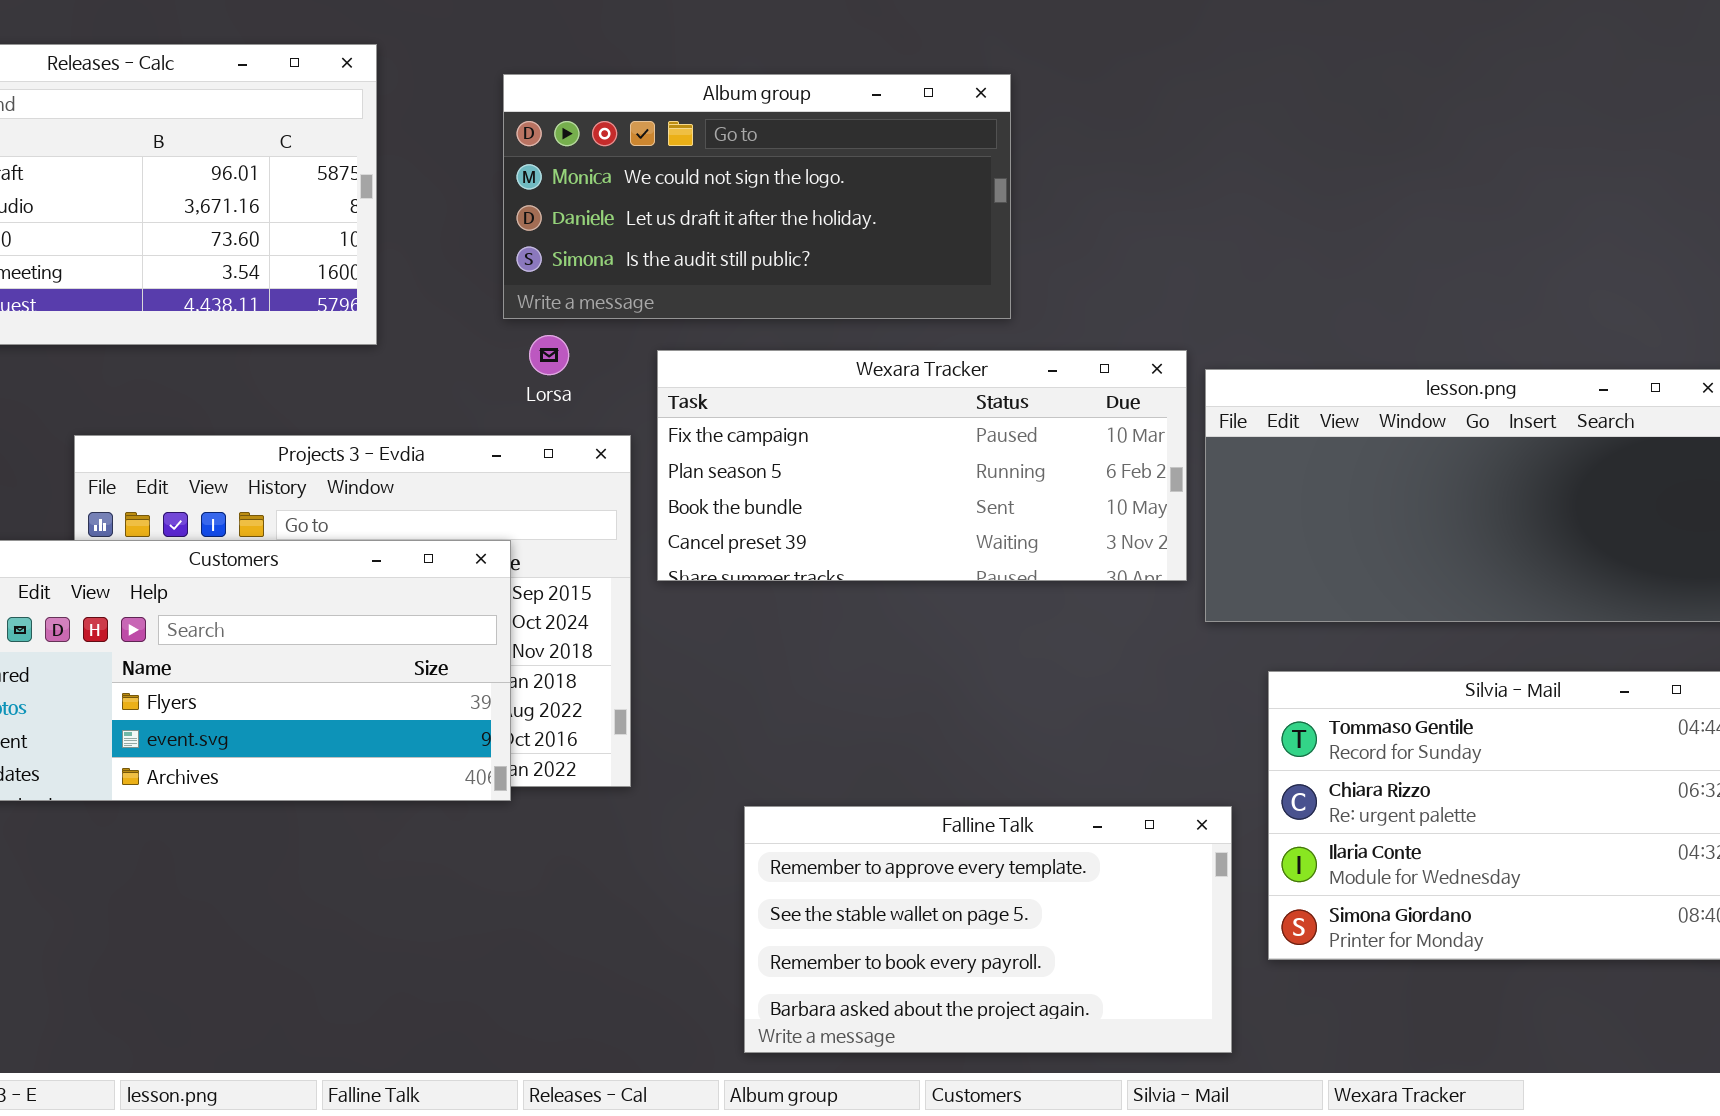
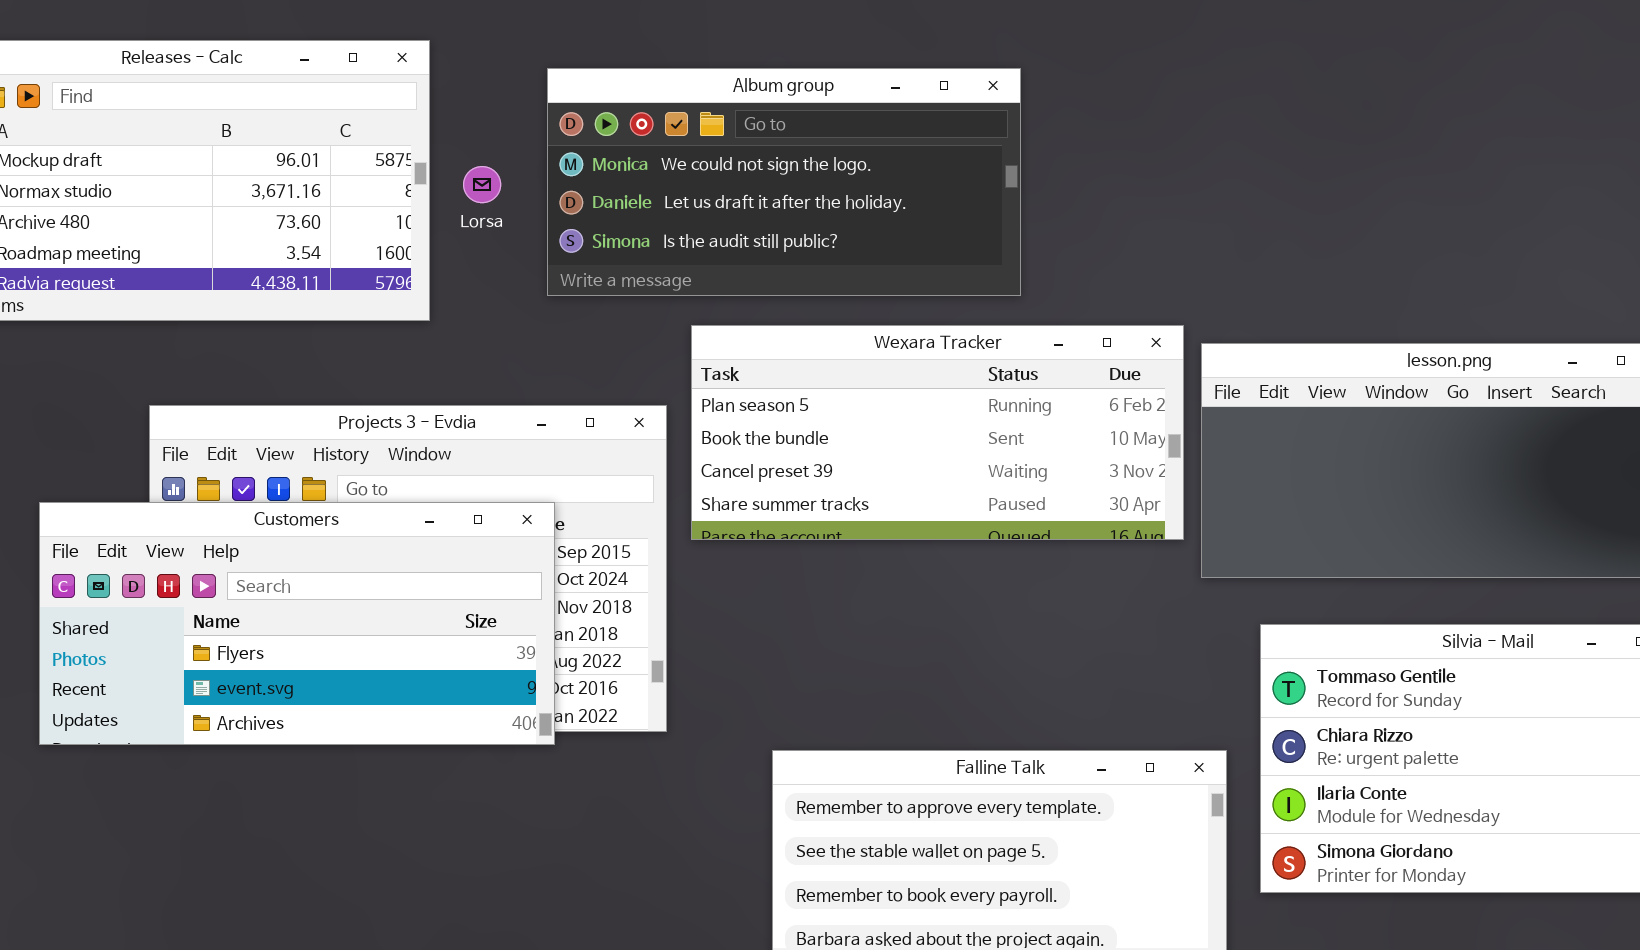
Lorsa: [529,335,569,375] -> [463,166,501,203], moved
Wexara Tracker: [657,350,1187,581] -> [691,325,1184,540], scrolled down 1 row

